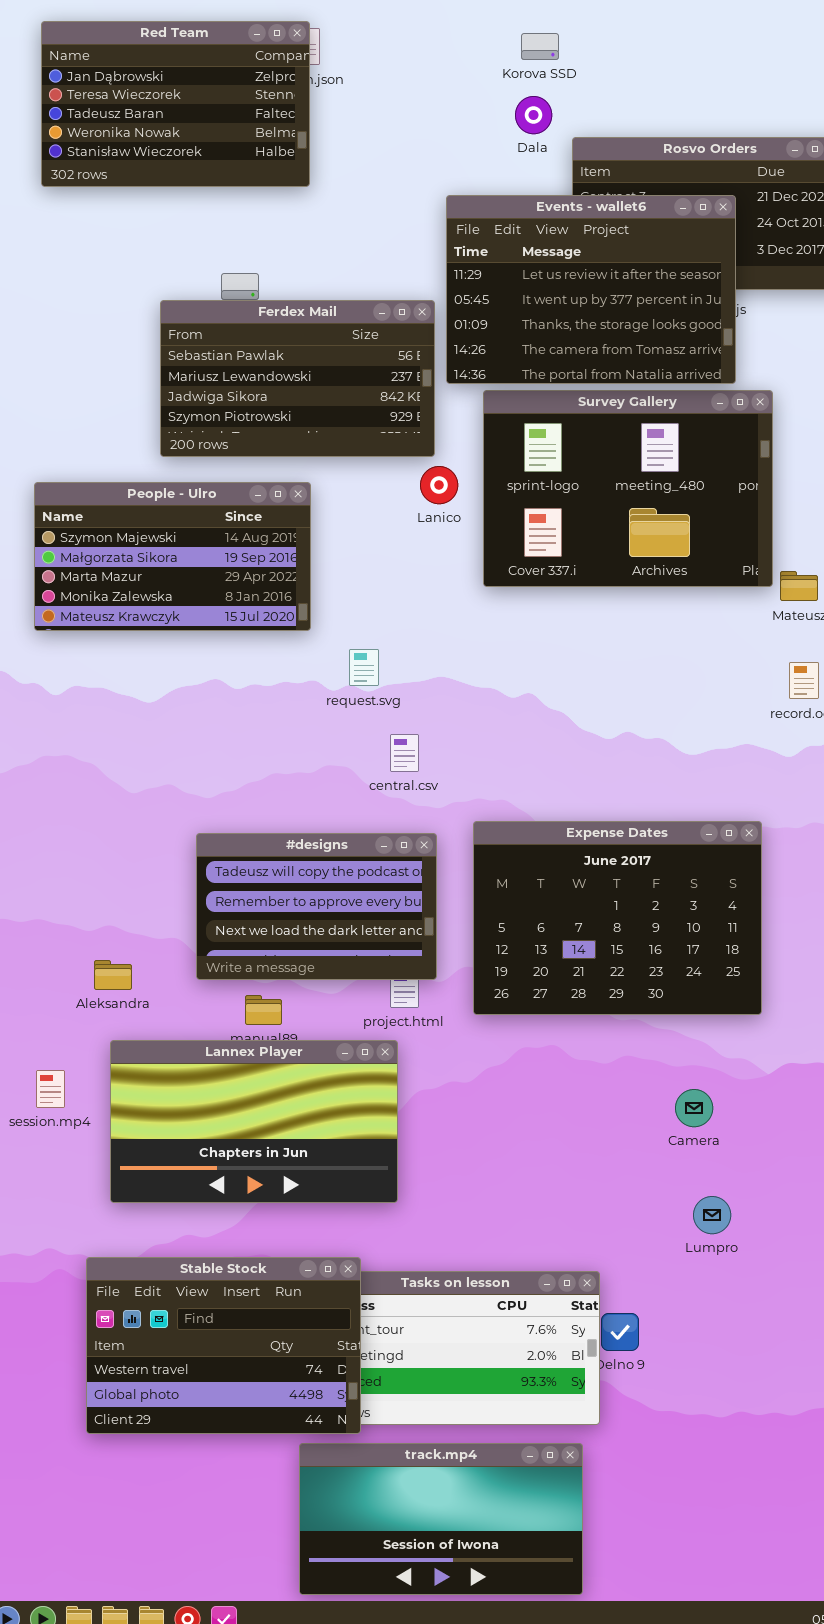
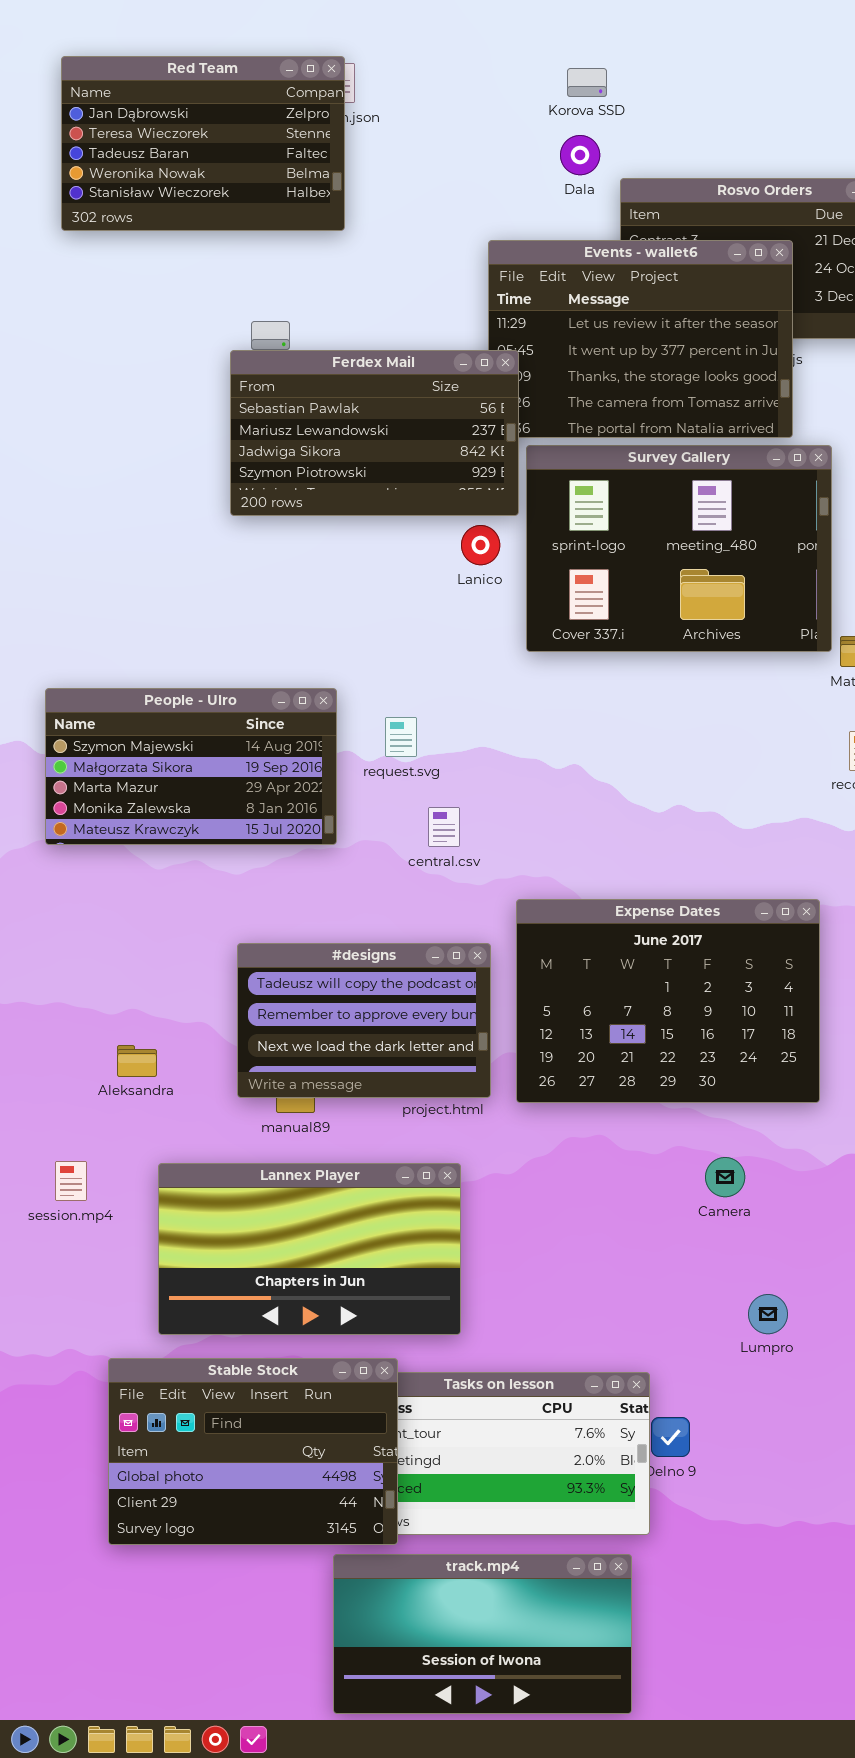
Ferdex Mail: [160,300,435,457] -> [230,350,519,516], moved
People - Ulro: [34,482,311,631] -> [45,688,337,845], moved
#designs: [196,833,437,980] -> [237,943,491,1098], moved
Lannex Player: [110,1040,398,1203] -> [158,1163,461,1335], moved
Camera: [675,1089,713,1127] -> [705,1157,745,1197], moved
Stable Stock: [86,1257,361,1434] -> [108,1358,398,1545], scrolled down 1 row

